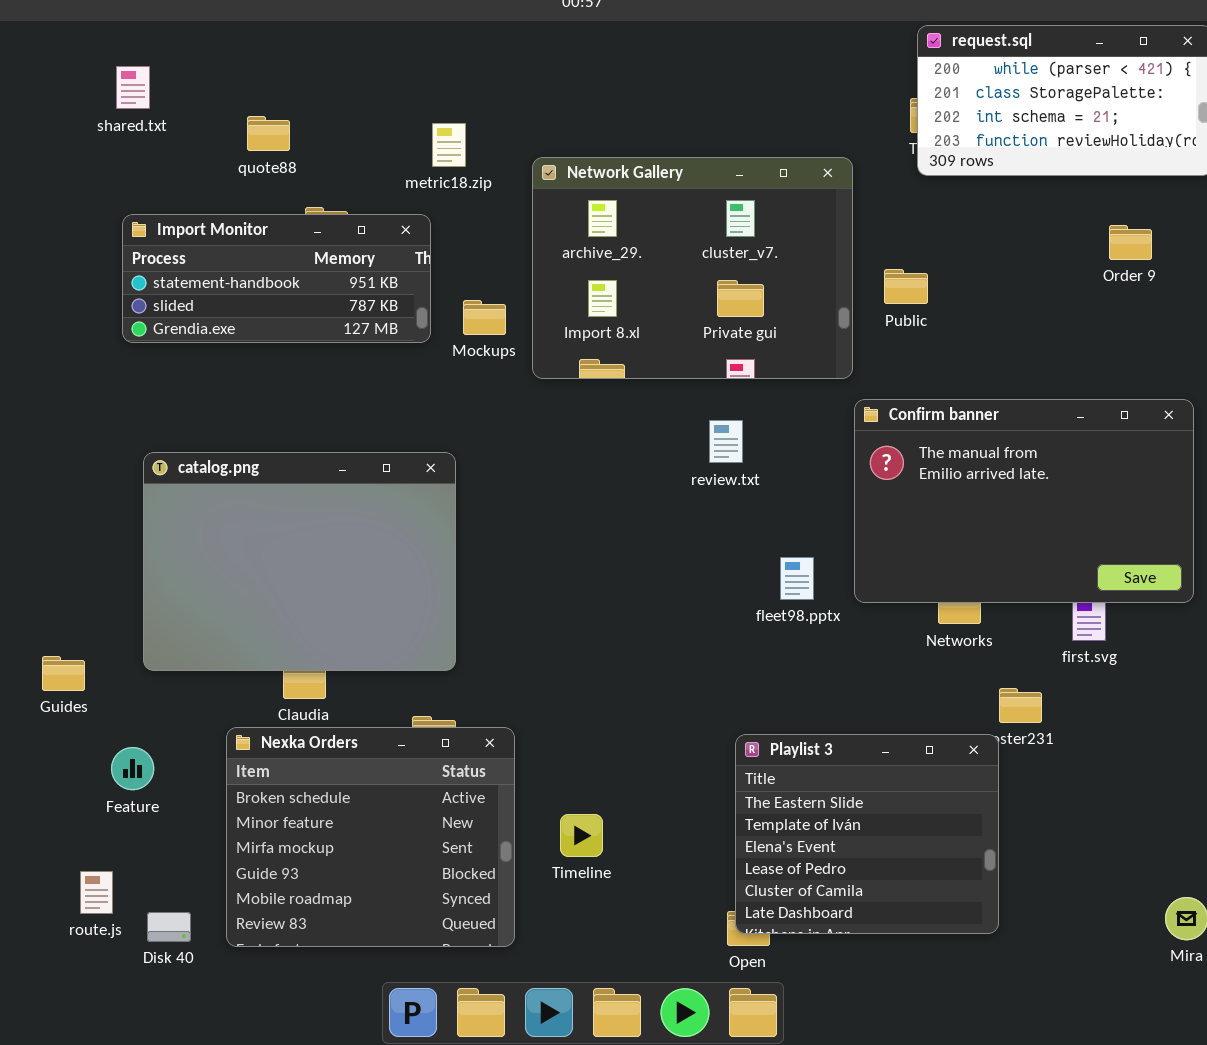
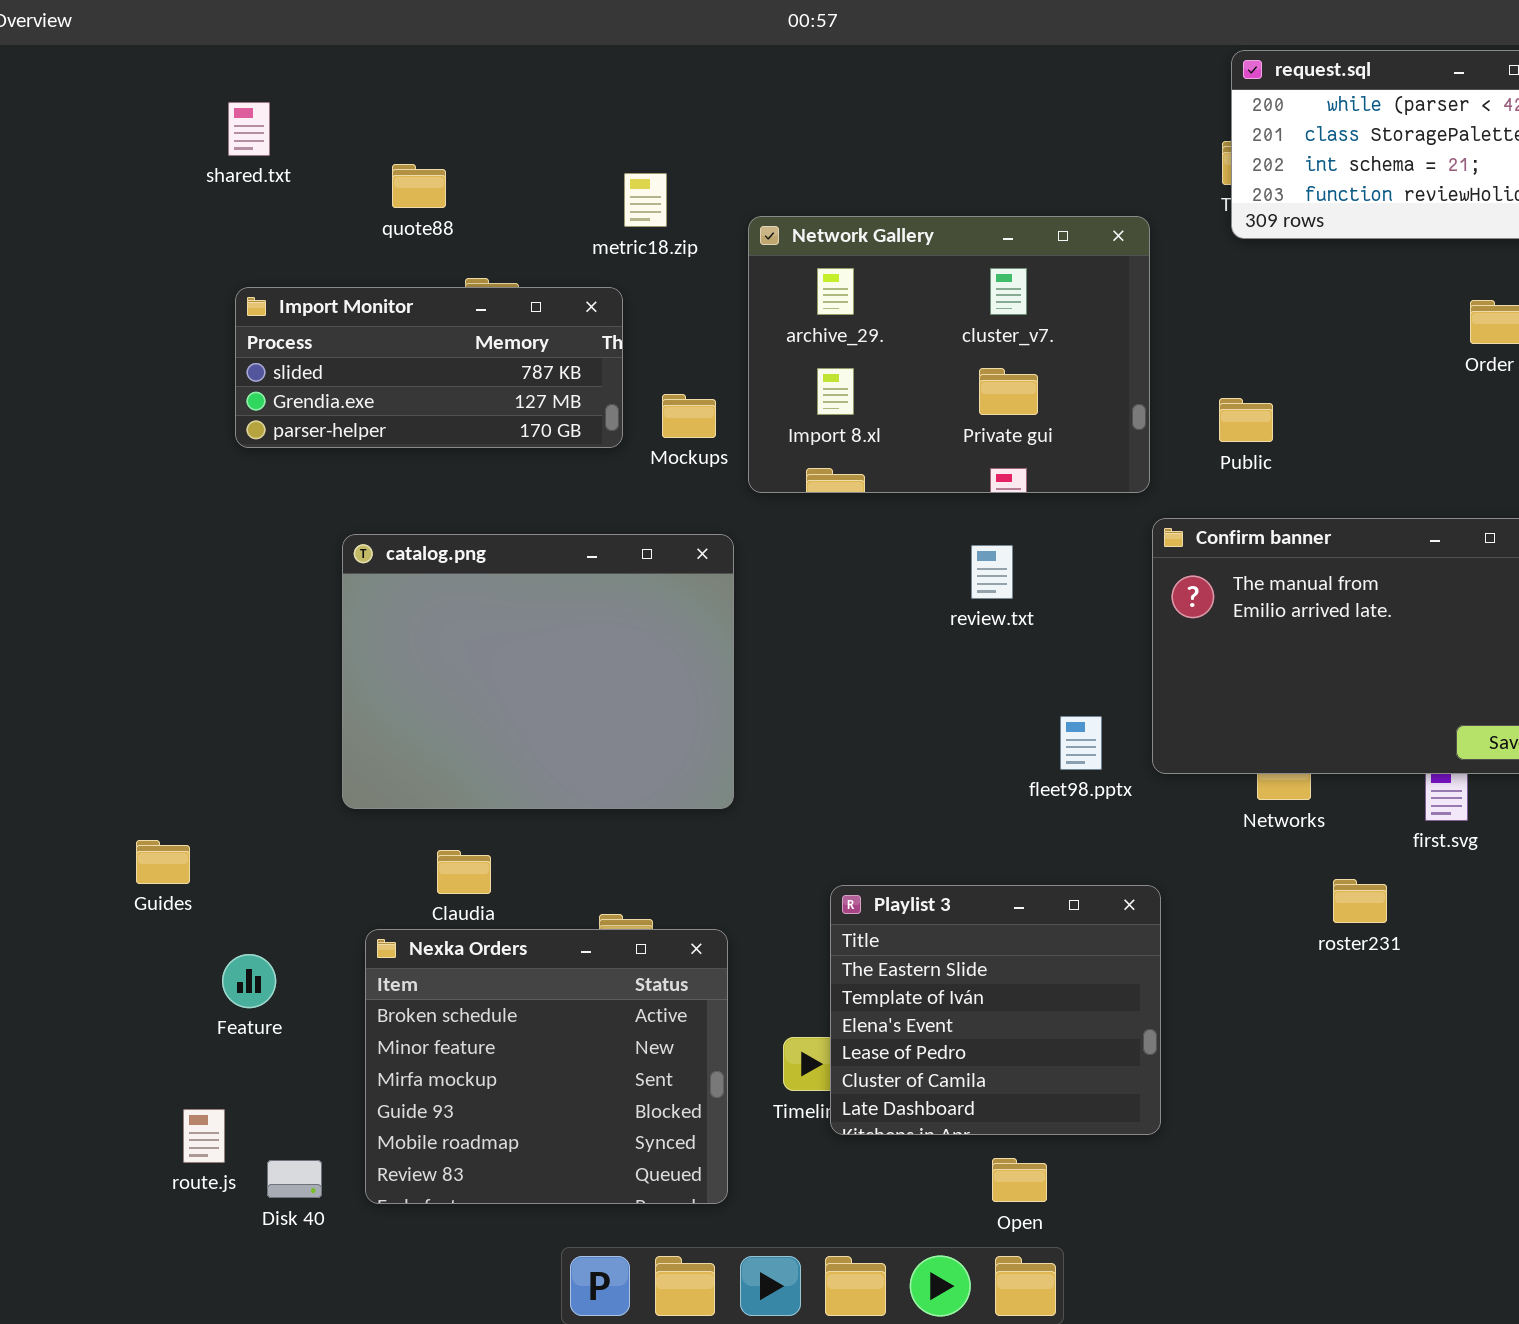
Import Monitor: [122,214,431,343] -> [235,287,623,448], scrolled down 1 row
Public: [884,269,928,304] -> [1219,398,1273,442], moved
catalog.png: [143,452,456,671] -> [342,534,734,809], moved
Playlist 3: [735,734,999,934] -> [830,885,1161,1135], moved

